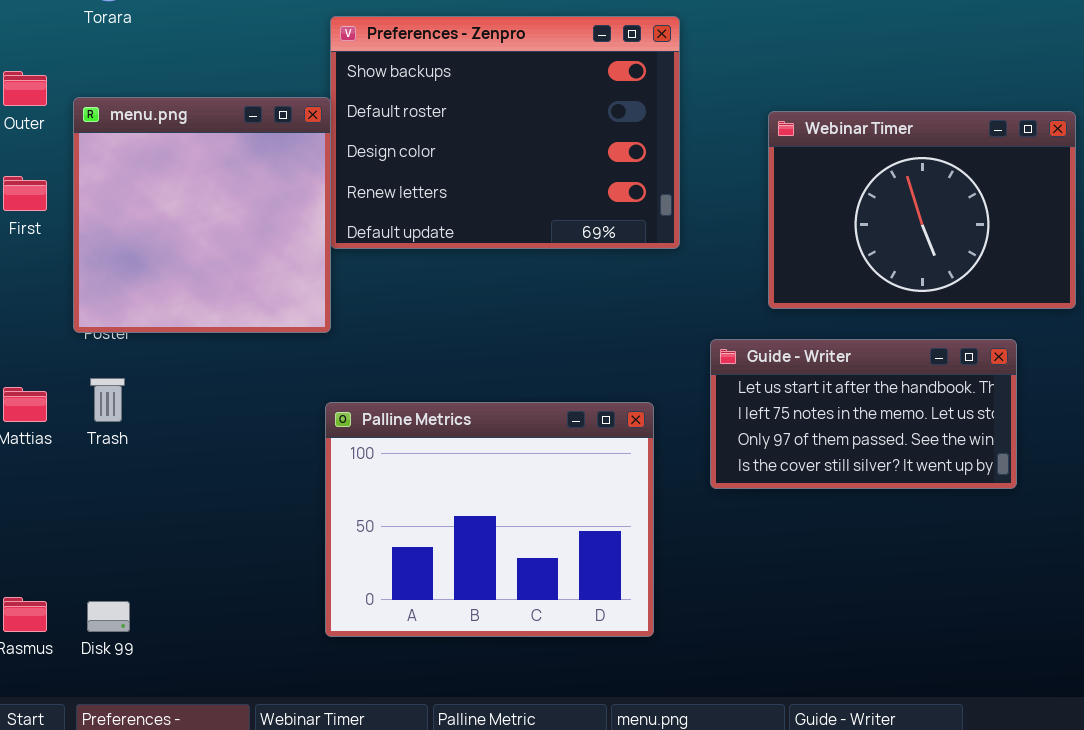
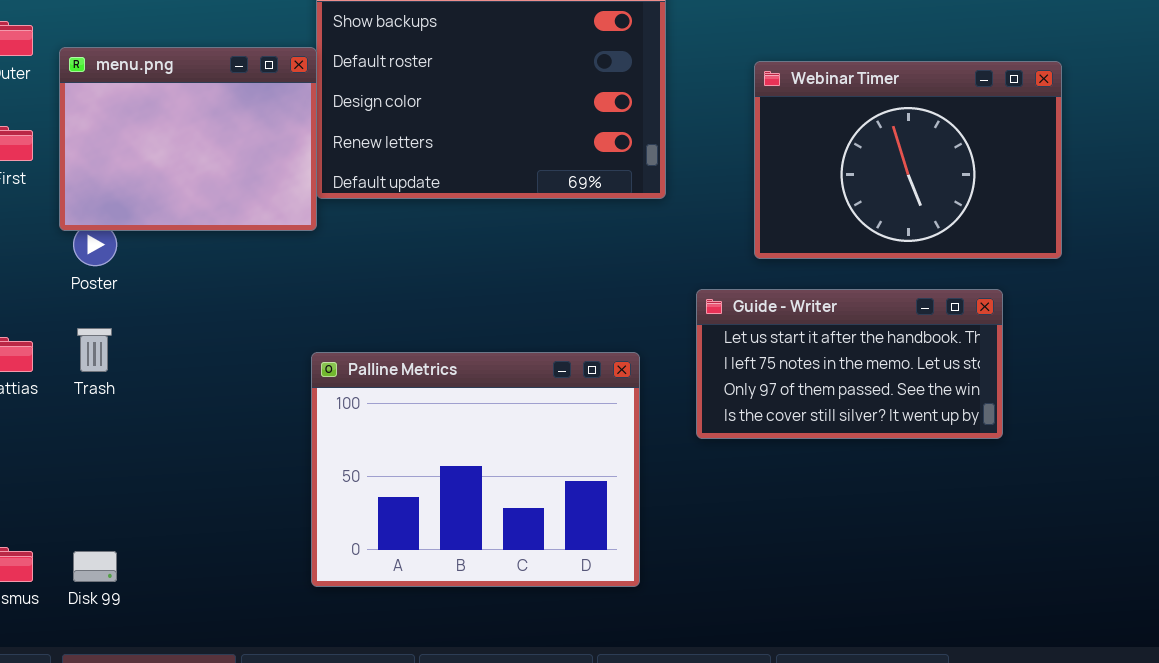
menu.png: [73,97,331,333] -> [59,47,317,231], resized

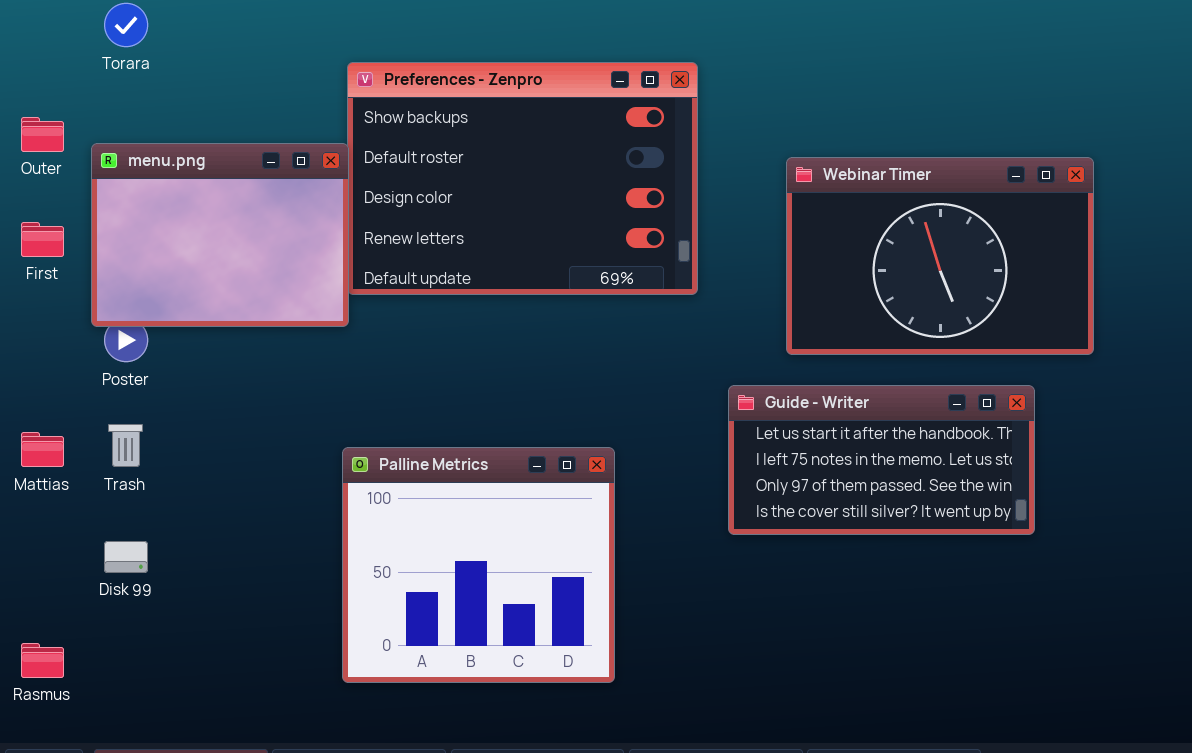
Palline Metrics: [311,352,640,587] -> [342,447,615,683], resized
Disk 99: [73,551,117,582] -> [104,541,148,573], moved

